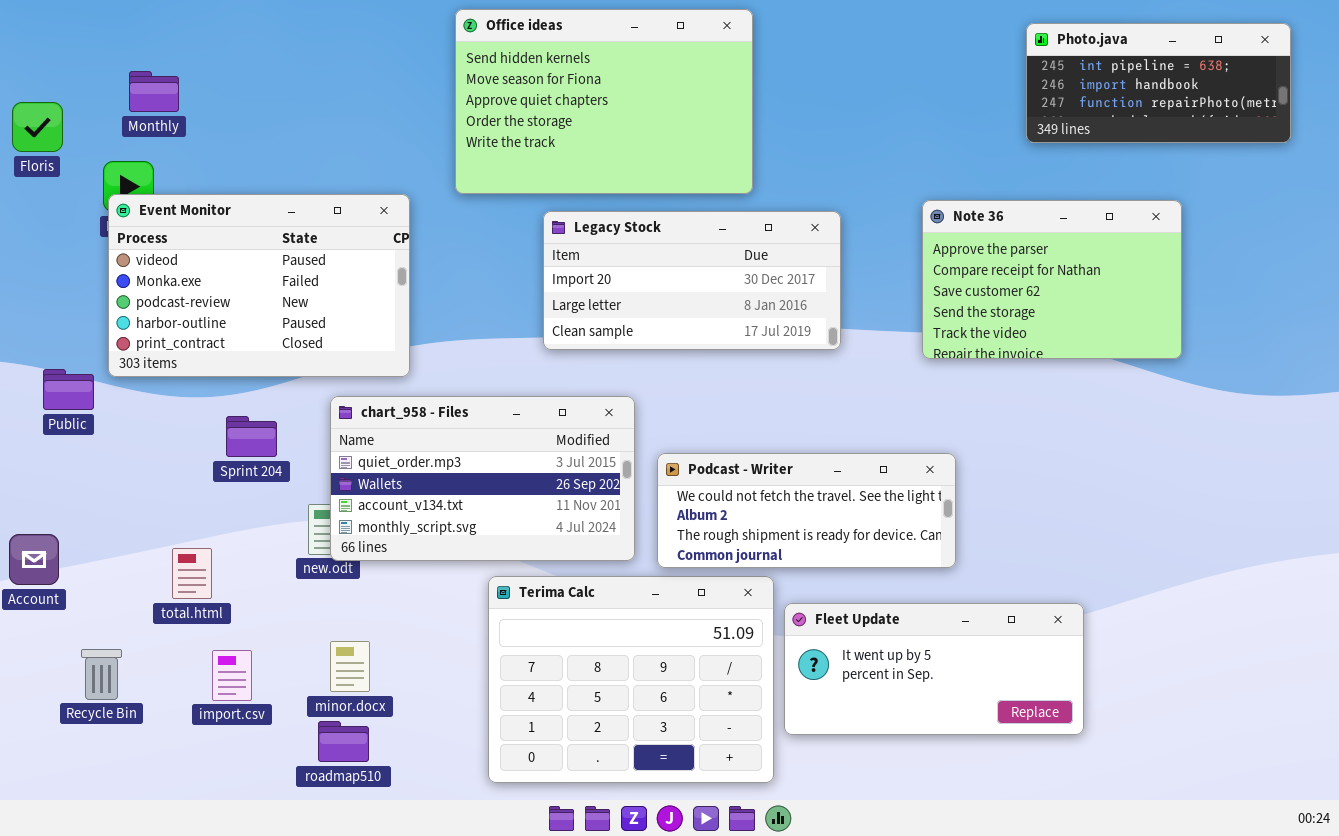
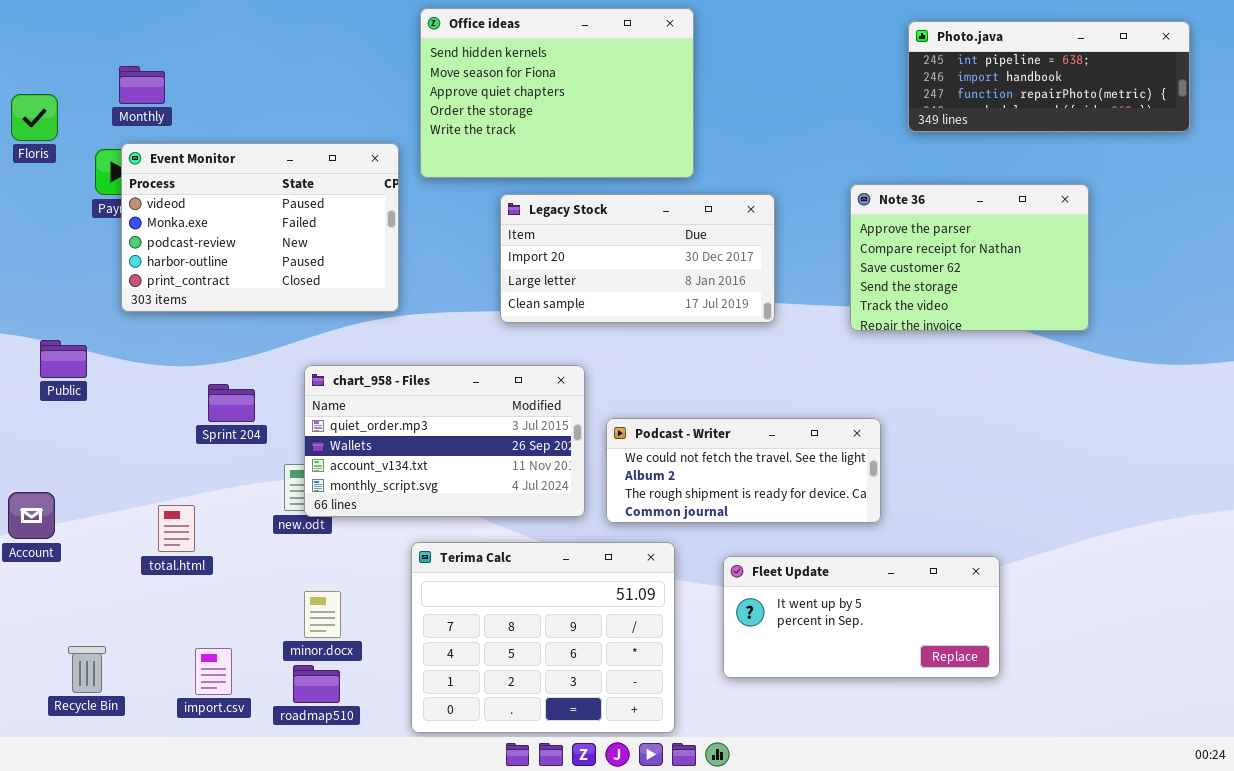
Photo.java: [1026,23,1291,143] -> [908,21,1190,132], resized
Event Monitor: [108,194,410,377] -> [121,143,399,312], moved
Terima Calc: [488,576,774,783] -> [411,542,675,733], moved
Recycle Bin: [81,649,122,700] -> [68,646,106,693], moved
import.csv: [212,650,252,701] -> [195,648,232,695], moved

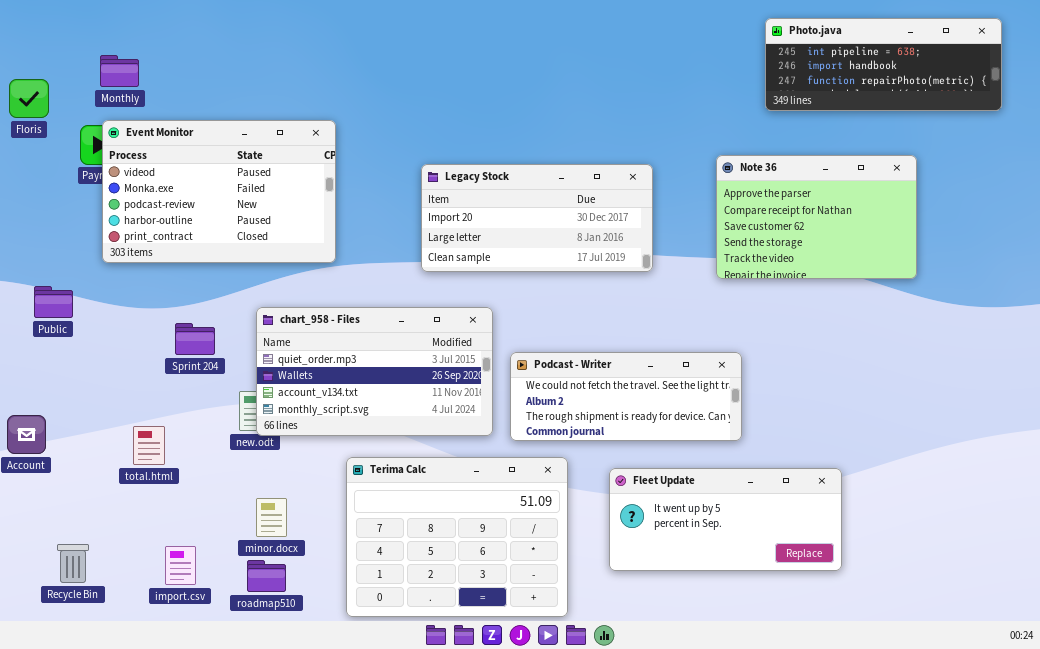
Office ideas: [420,8,694,178] -> none, closed

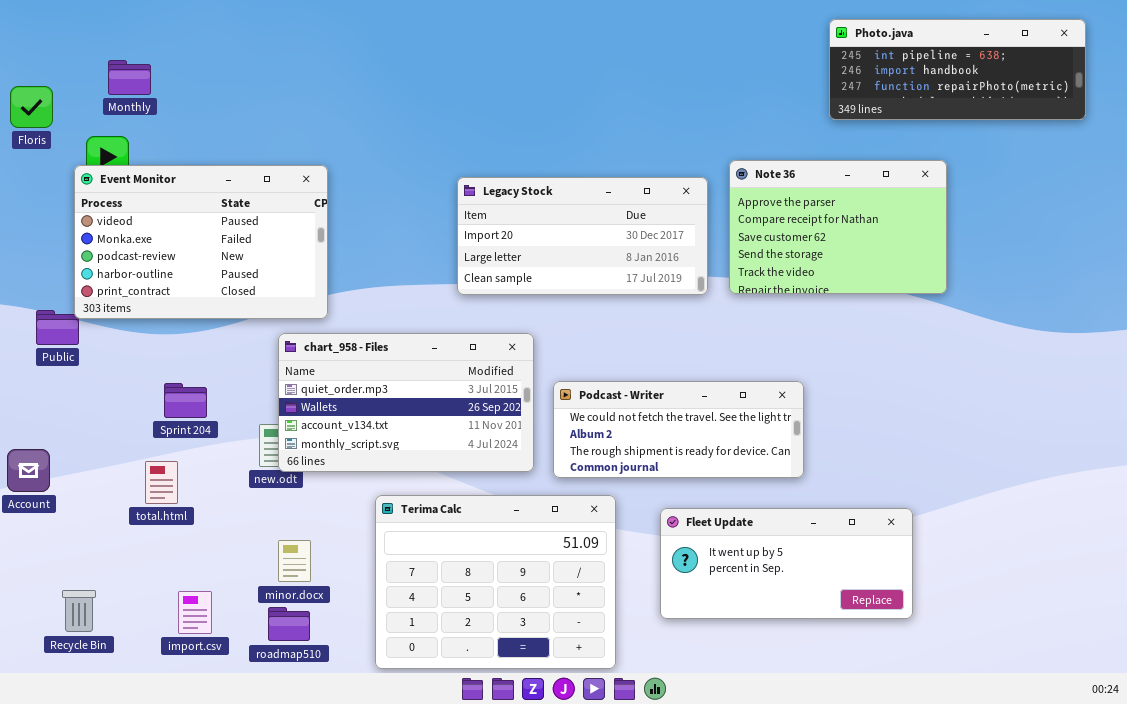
Event Monitor: [102,120,336,263] -> [74,165,328,319], moved
Note 36: [716,155,917,279] -> [729,160,947,294], moved
Sprint 204: [175,323,215,355] -> [164,383,207,418], moved

